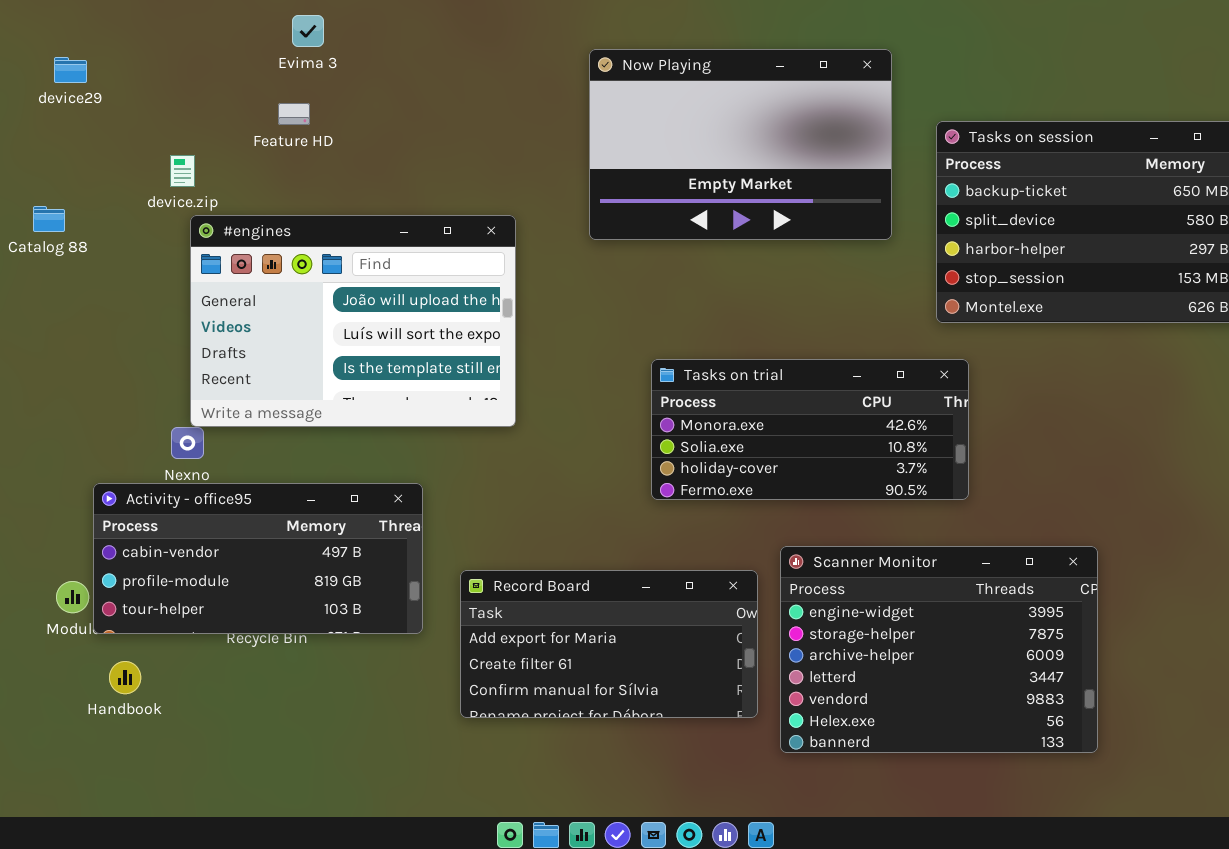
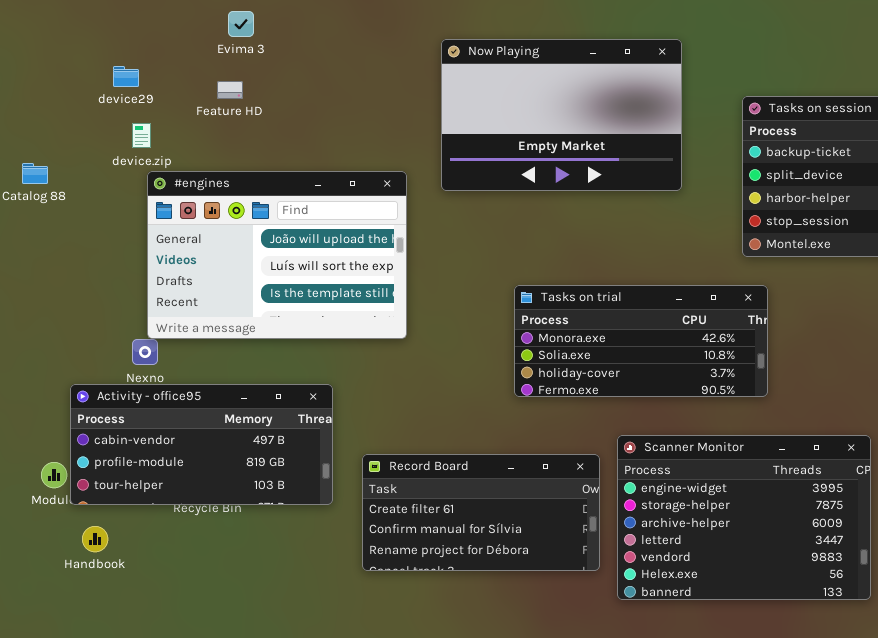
Now Playing: [589,49,892,240] -> [441,39,682,191], moved
device29: [54,57,87,83] -> [113,66,139,87], moved
Record Board: [460,570,758,718] -> [362,454,600,571], scrolled down 1 row

